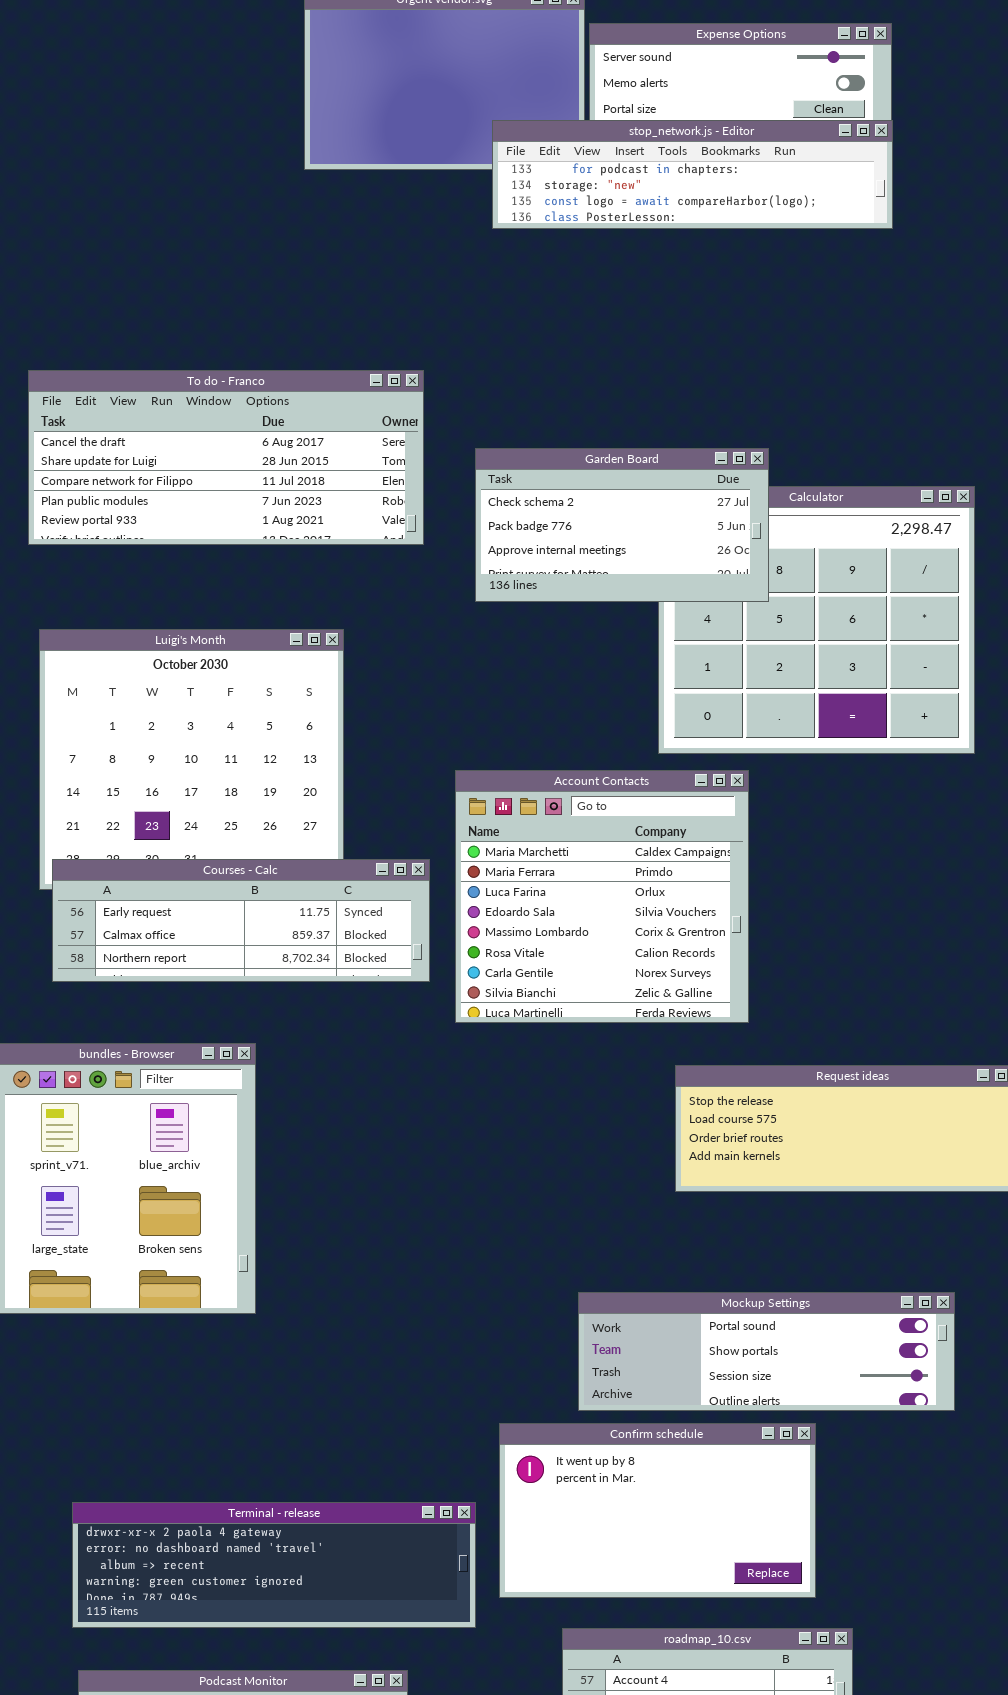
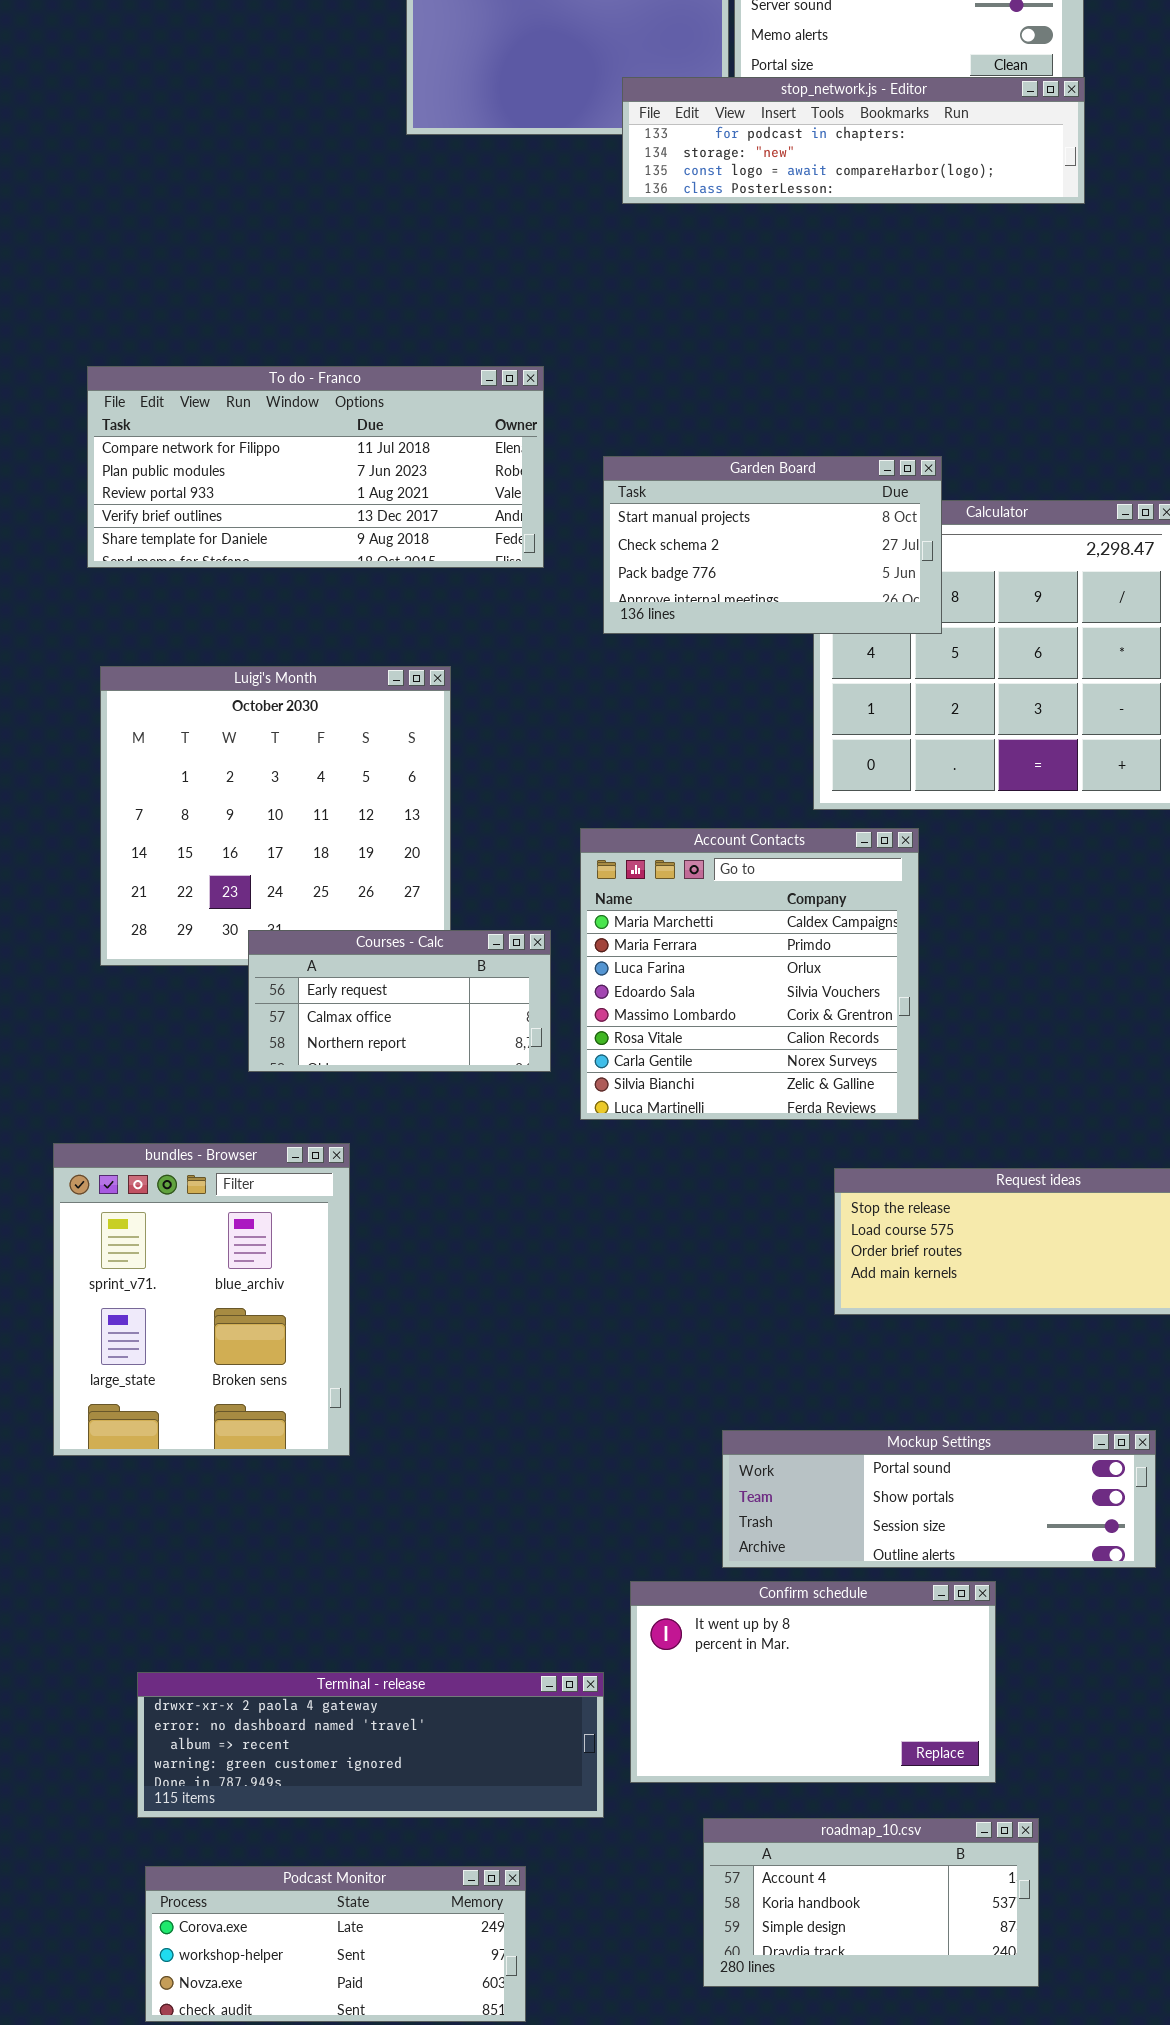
To do - Franco: [28,370,424,545] -> [87,366,544,568], scrolled down 2 rows
Garden Board: [475,448,769,602] -> [603,456,942,634], scrolled up 1 row
Courses - Calc: [52,859,430,982] -> [248,930,551,1072], resized

